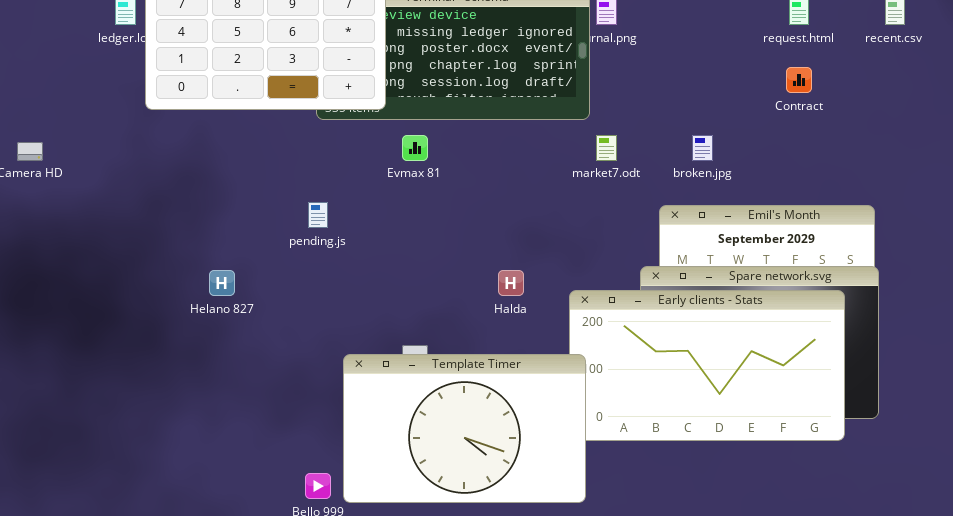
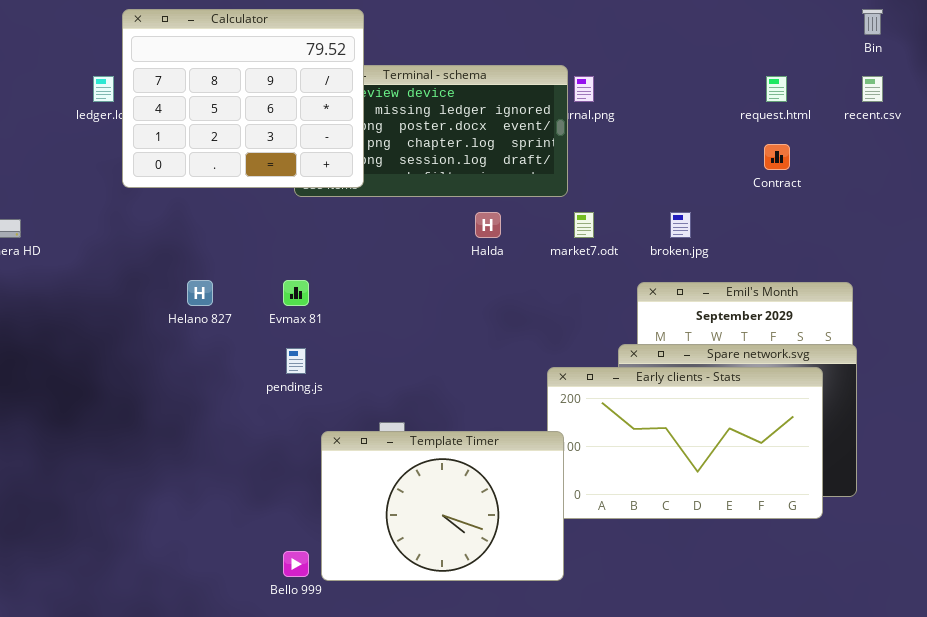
Evmax 81: [402,135,428,161] -> [283,280,309,306], moved
pending.js: [308,202,328,228] -> [286,348,306,374], moved
Helano 827: [209,270,235,296] -> [187,280,213,306], moved
Halda: [498,270,524,296] -> [475,212,501,238], moved

